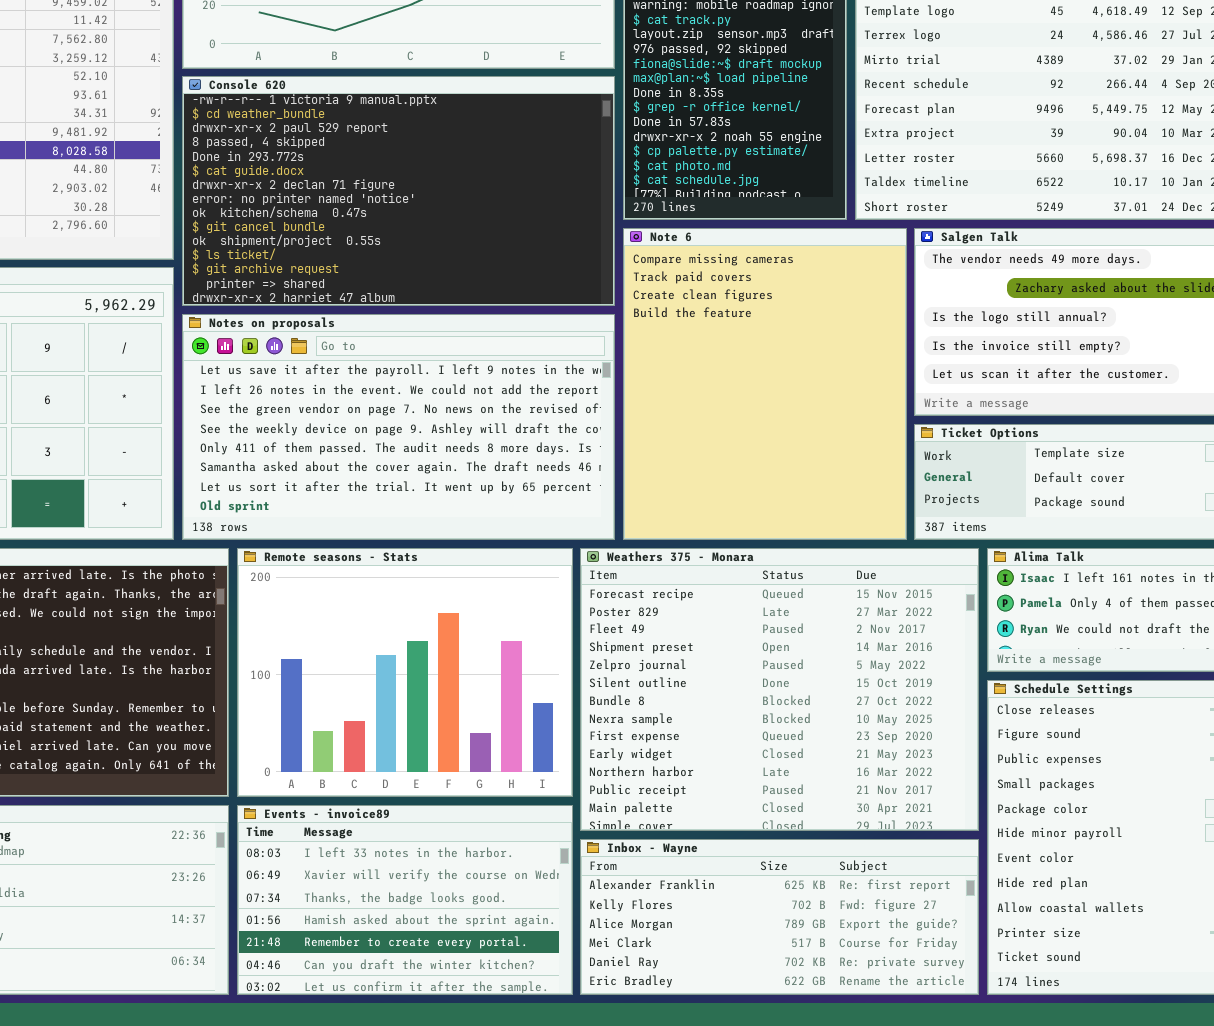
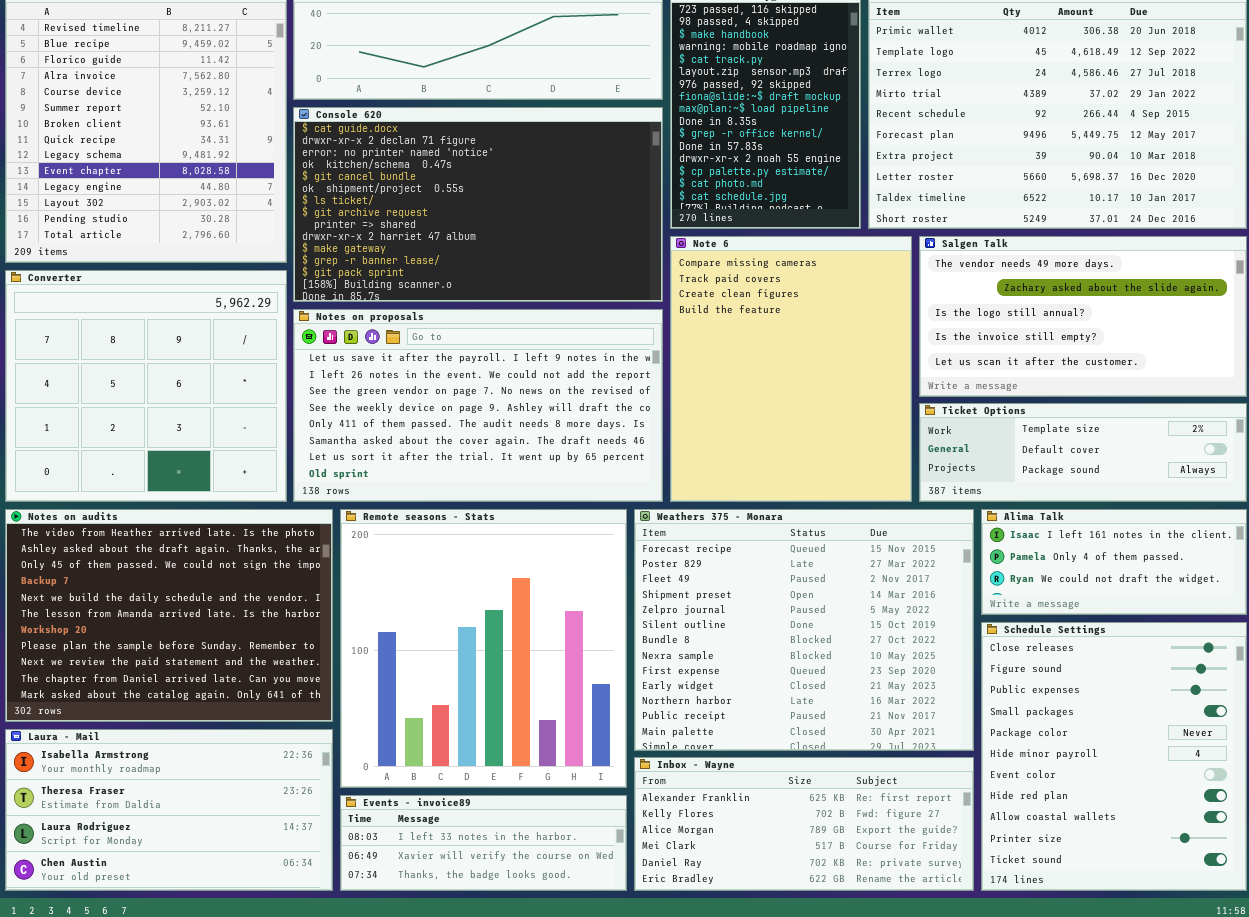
Console 620: [182,76,615,306] -> [293,107,663,302], scrolled down 5 rows
Remote seasons - Stats: [237,548,573,797] -> [340,509,627,788], resized
Events - invoice89: [237,805,573,995] -> [340,795,627,891], resized

